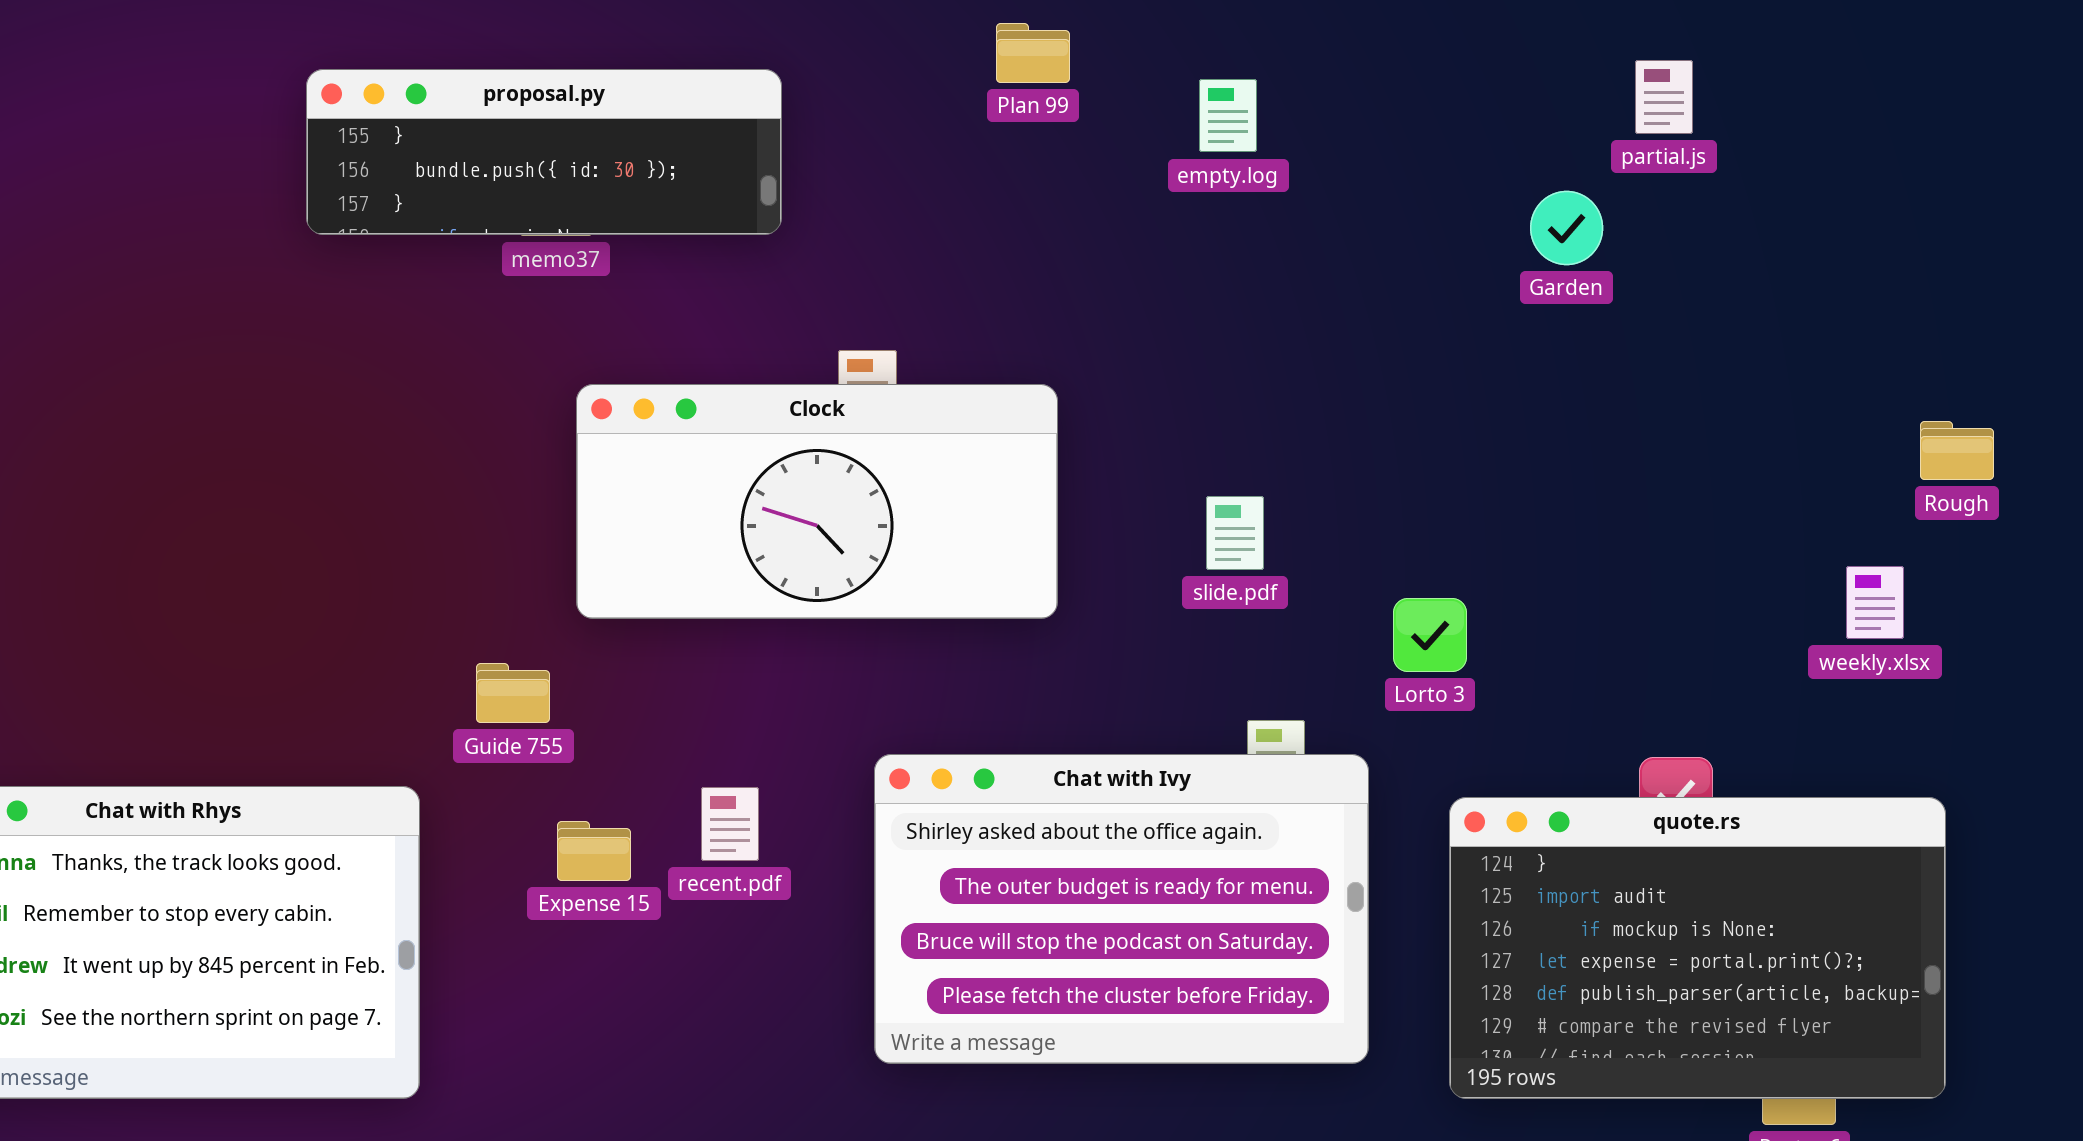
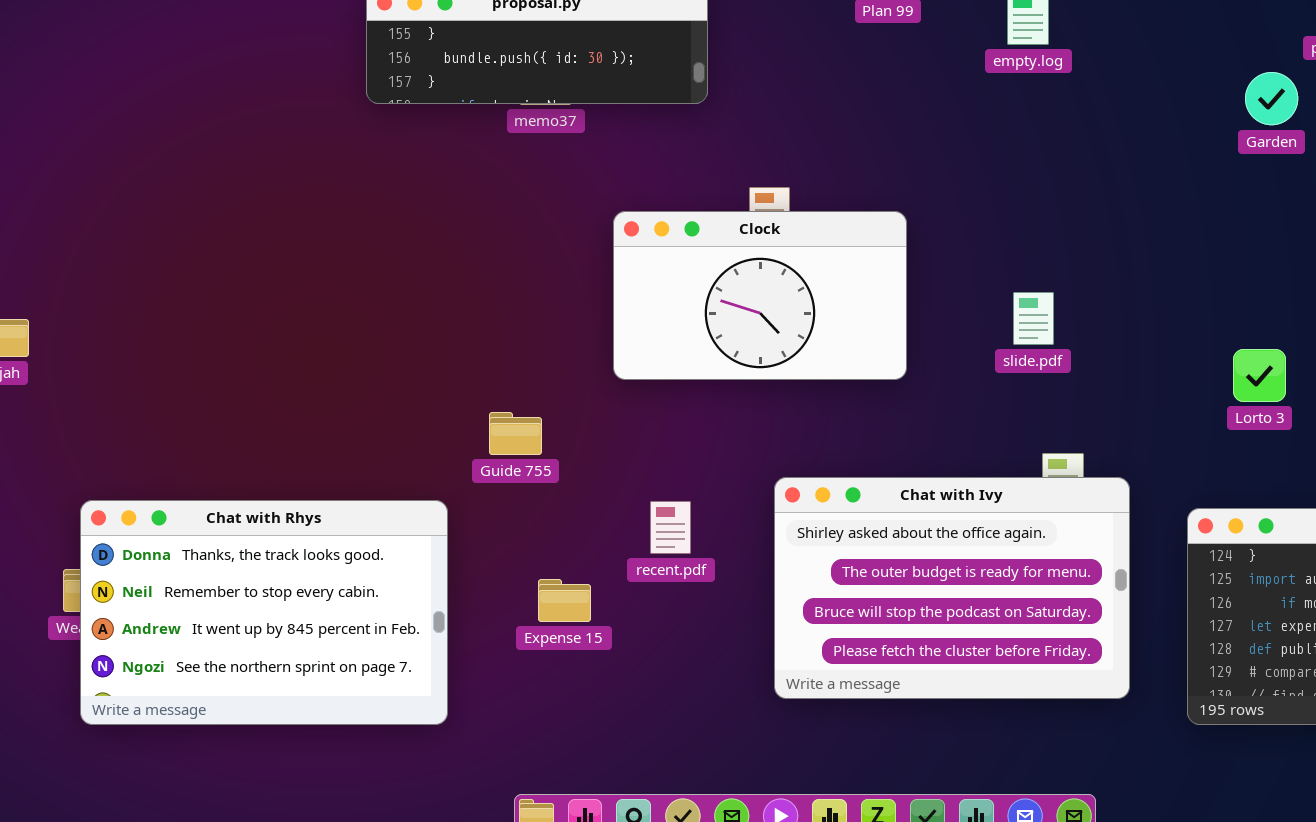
Clock: [576,384,1058,619] -> [613,211,907,380], resized
Lorto 3: [1393,598,1467,672] -> [1233,349,1286,402], moved
Expense 15: [557,821,631,881] -> [538,579,591,622], moved

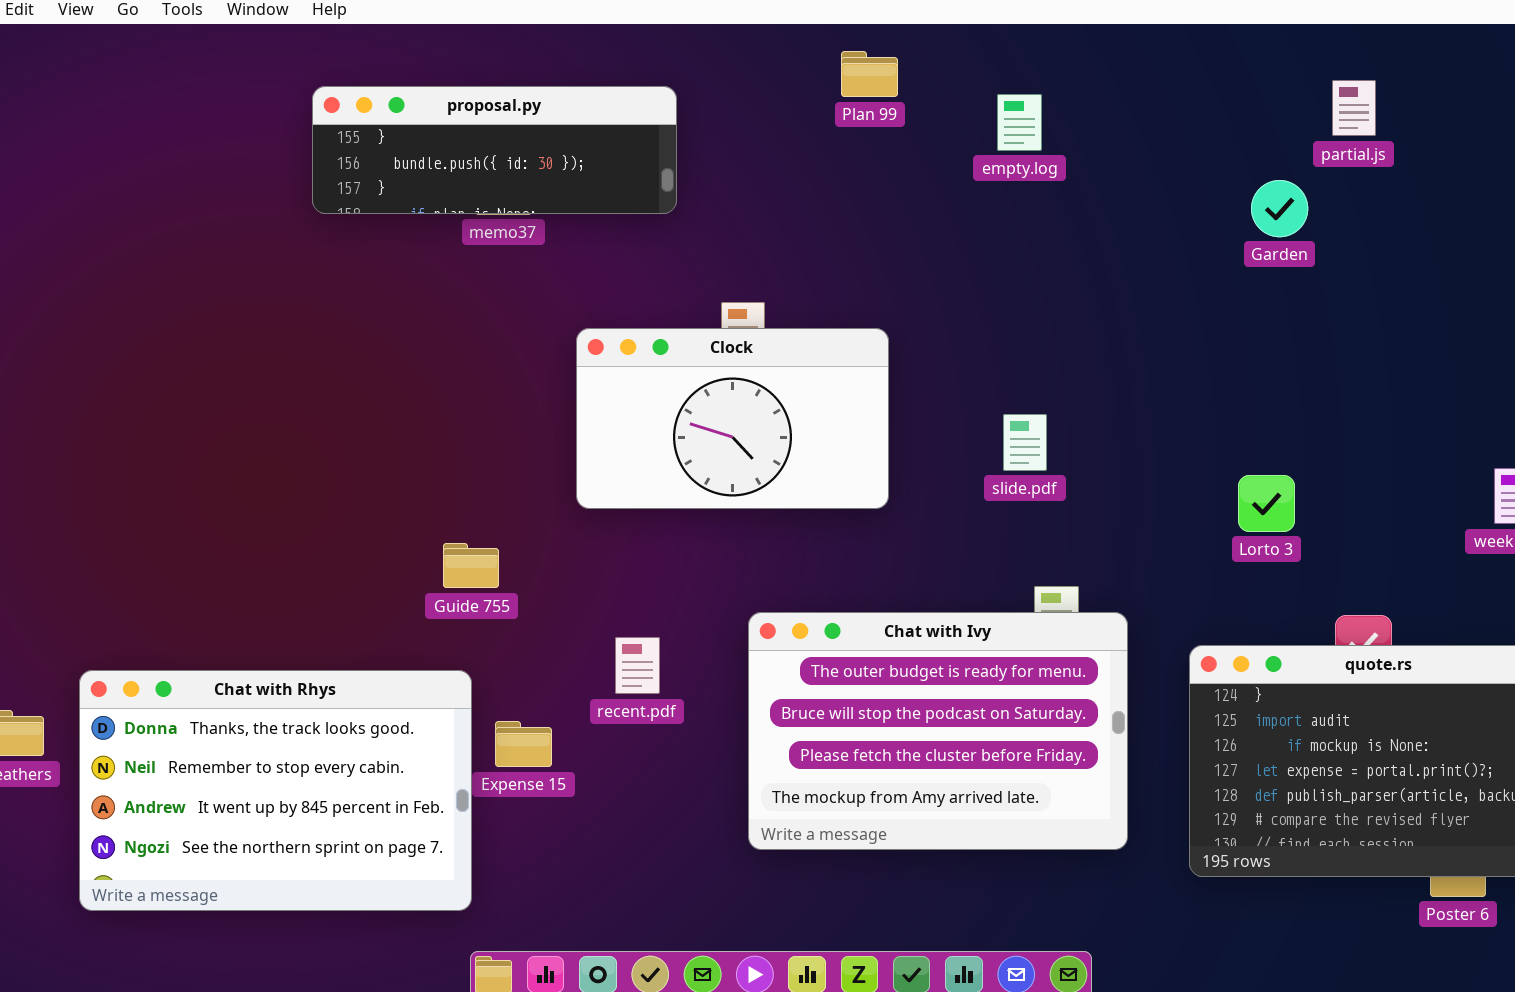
Chat with Ivy: [774,477,1130,699] -> [748,612,1128,850], scrolled down 1 row
Chat with Rhys: [80,500,448,725] -> [79,670,472,911], moved

